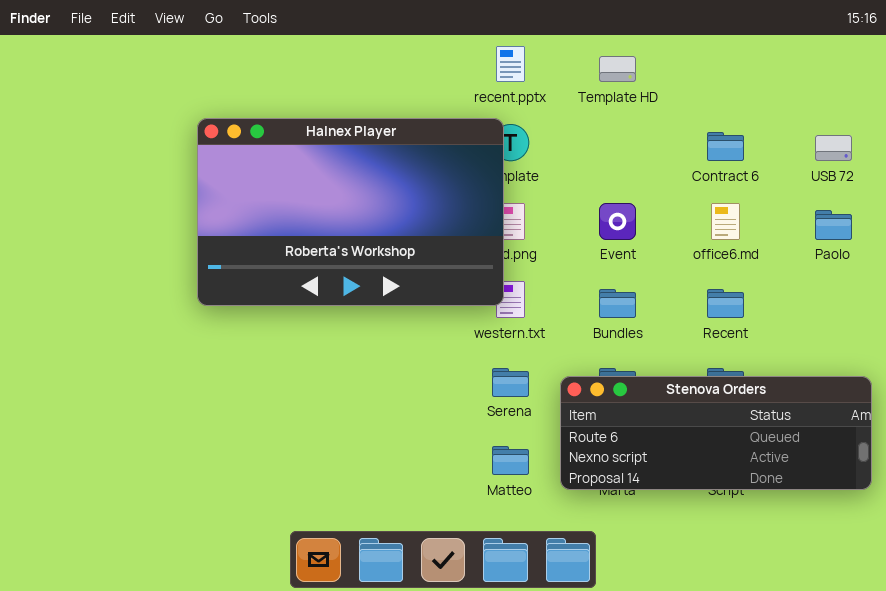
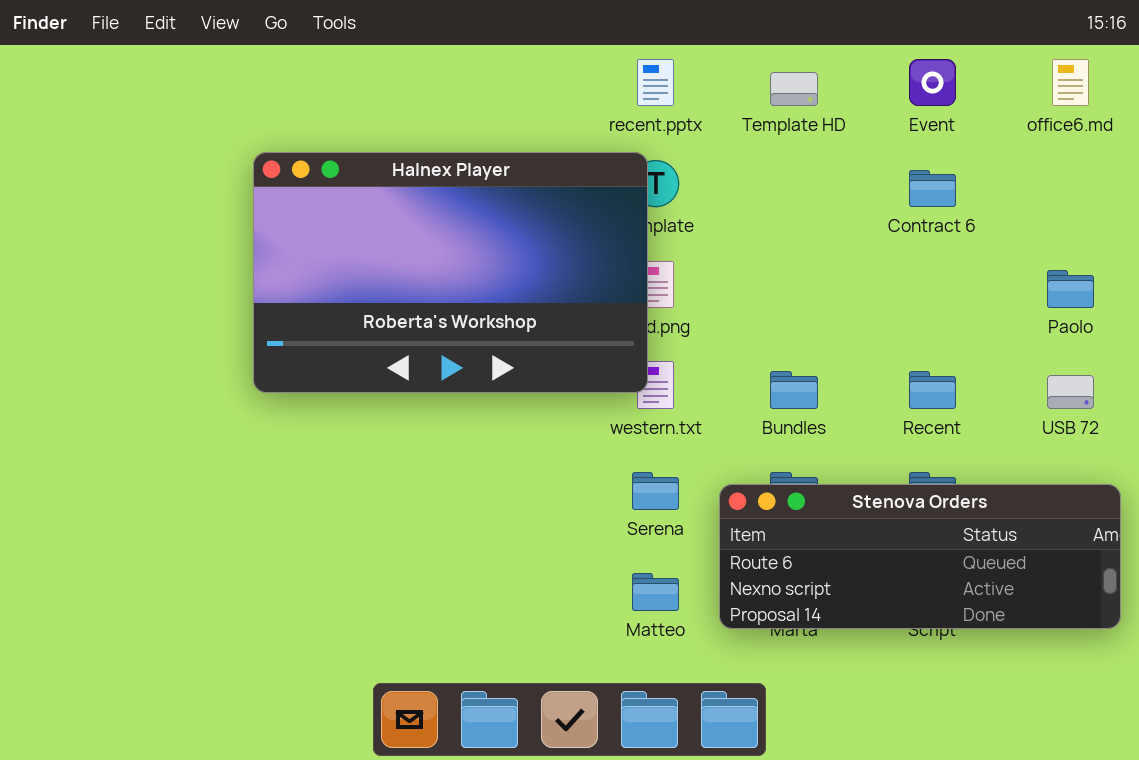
USB 72: [815,135,852,161] -> [1047,375,1094,409], moved
Event: [599,203,636,240] -> [909,59,956,106], moved
office6.md: [711,203,740,240] -> [1052,59,1089,106], moved

